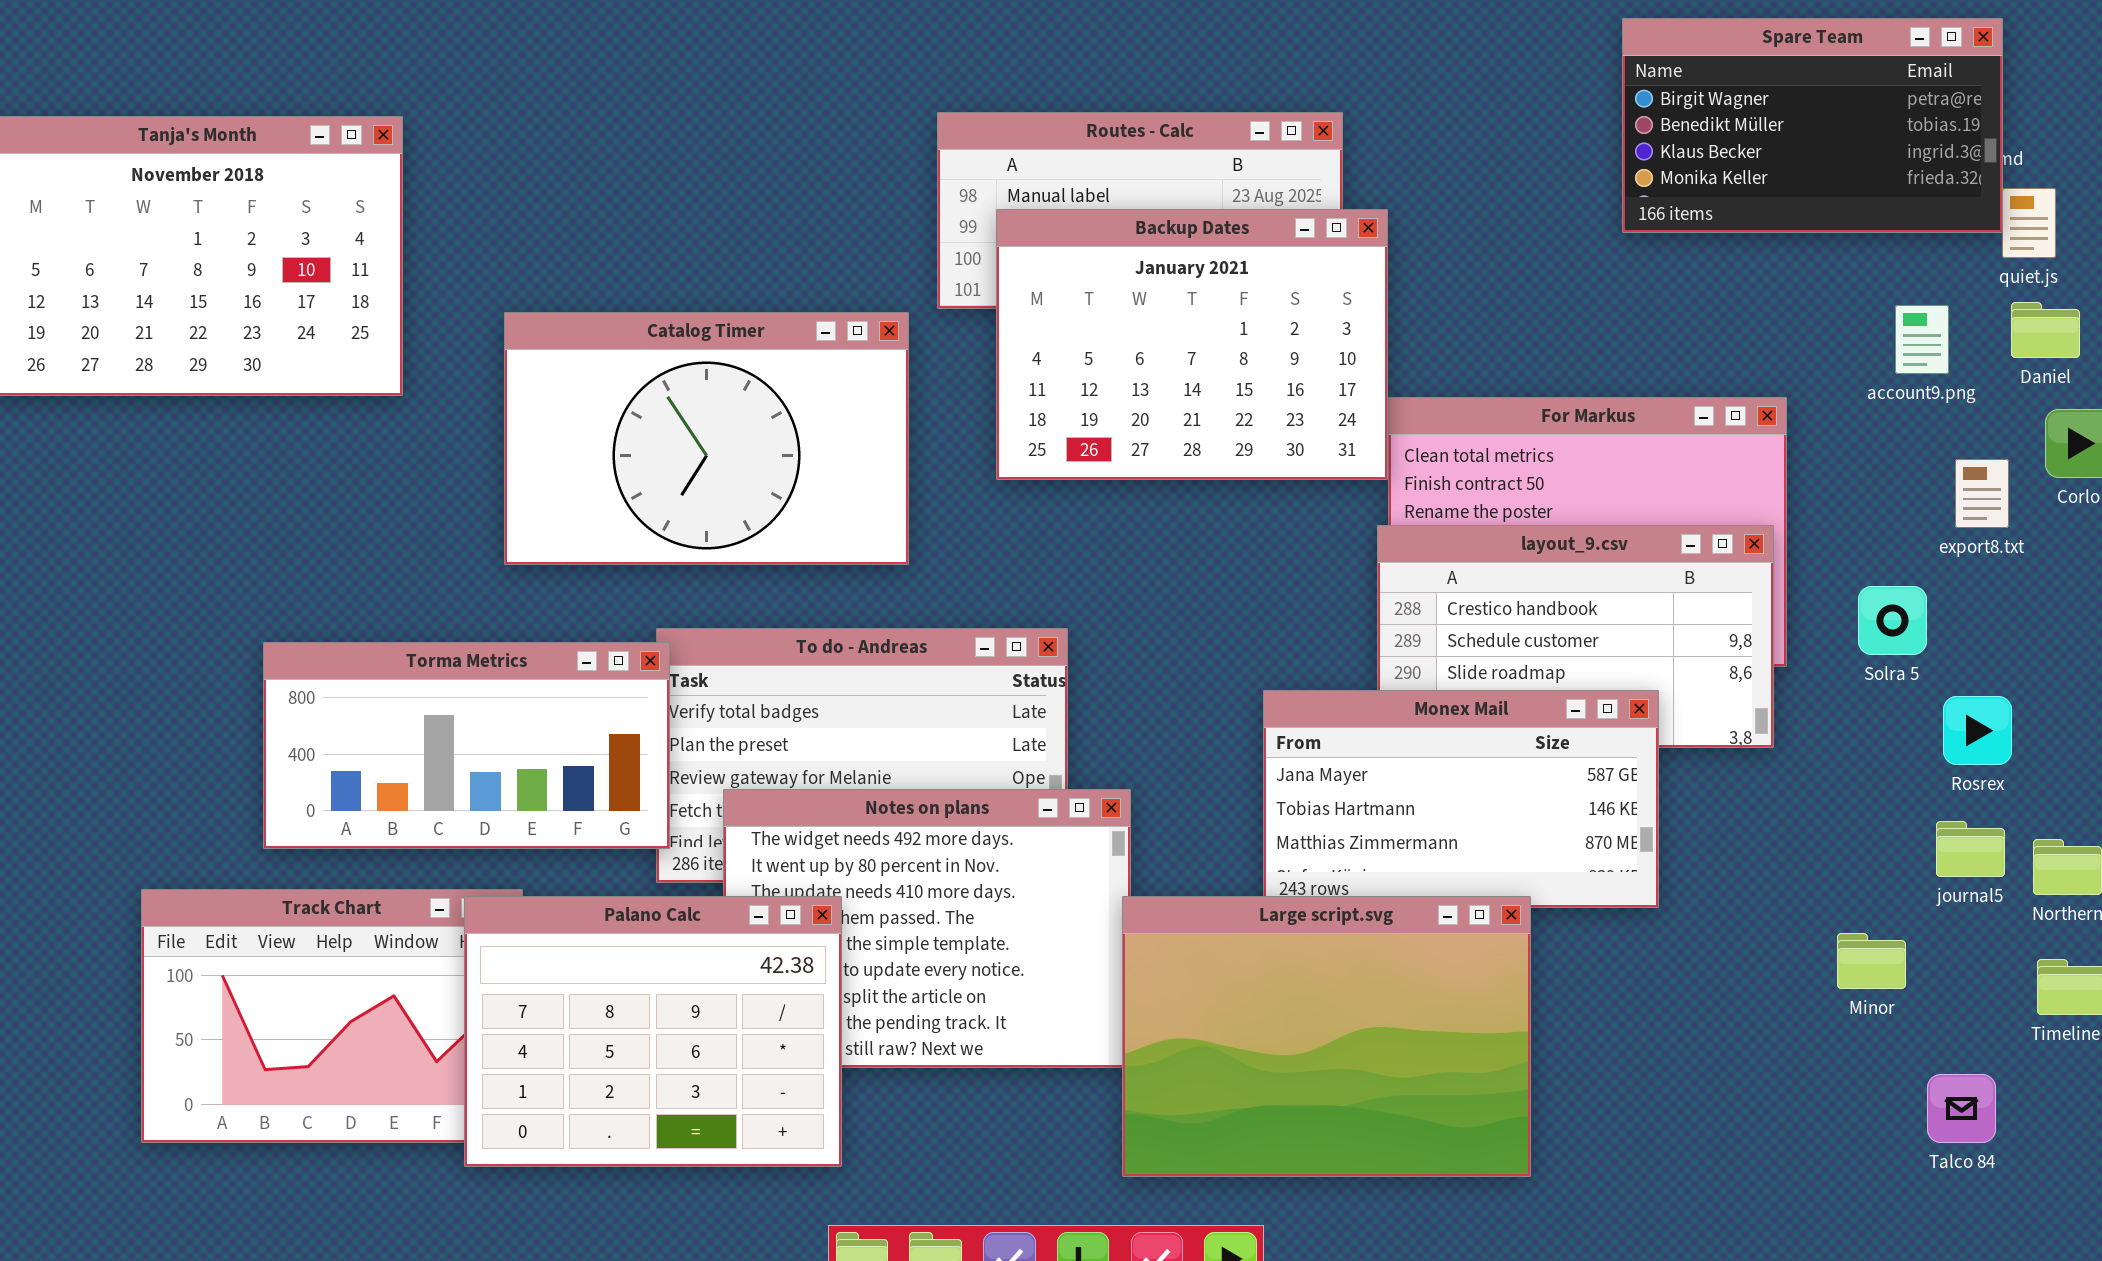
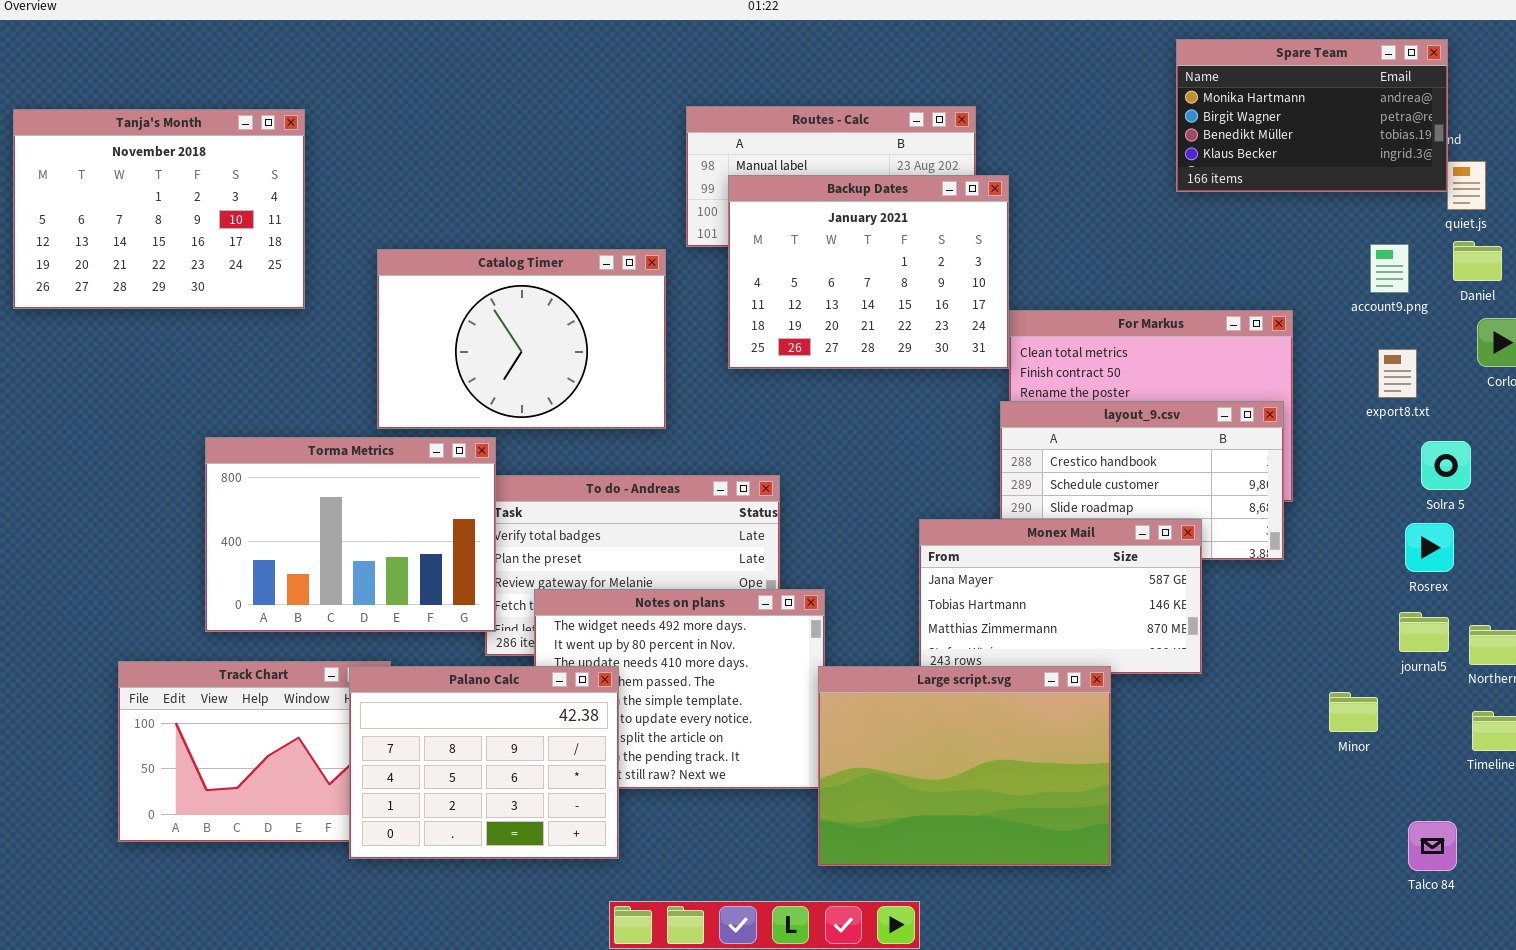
Spare Team: [1622,18,2003,233] -> [1176,39,1448,192], scrolled up 1 row
export8.txt: [1955,459,2009,528] -> [1378,349,1417,398], moved
Solra 5: [1858,586,1927,655] -> [1421,441,1471,490], moved
Torma Metrics: [263,642,670,849] -> [205,437,496,632], resized
Talco 84: [1927,1074,1996,1143] -> [1408,821,1457,871], moved

